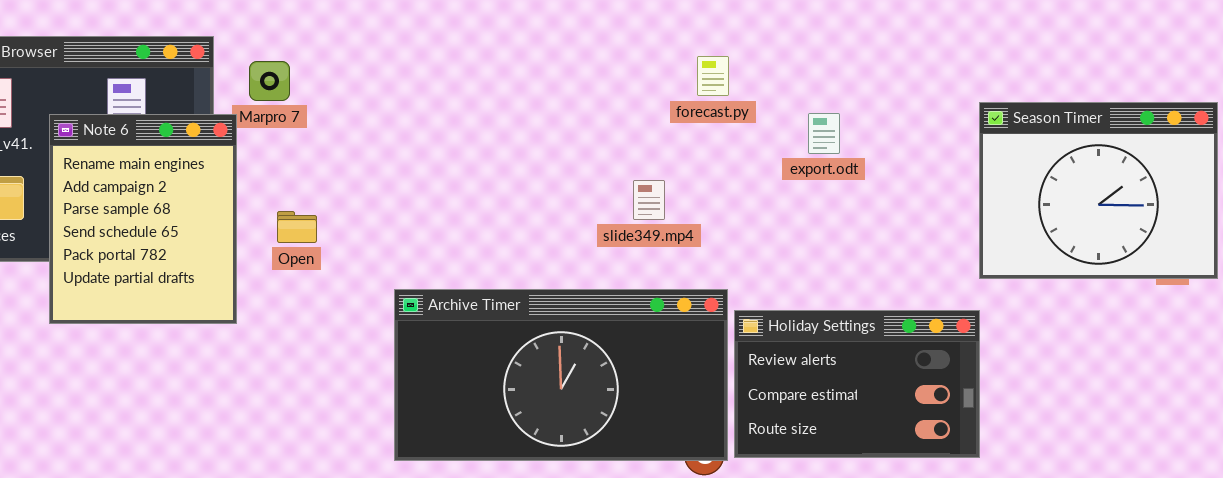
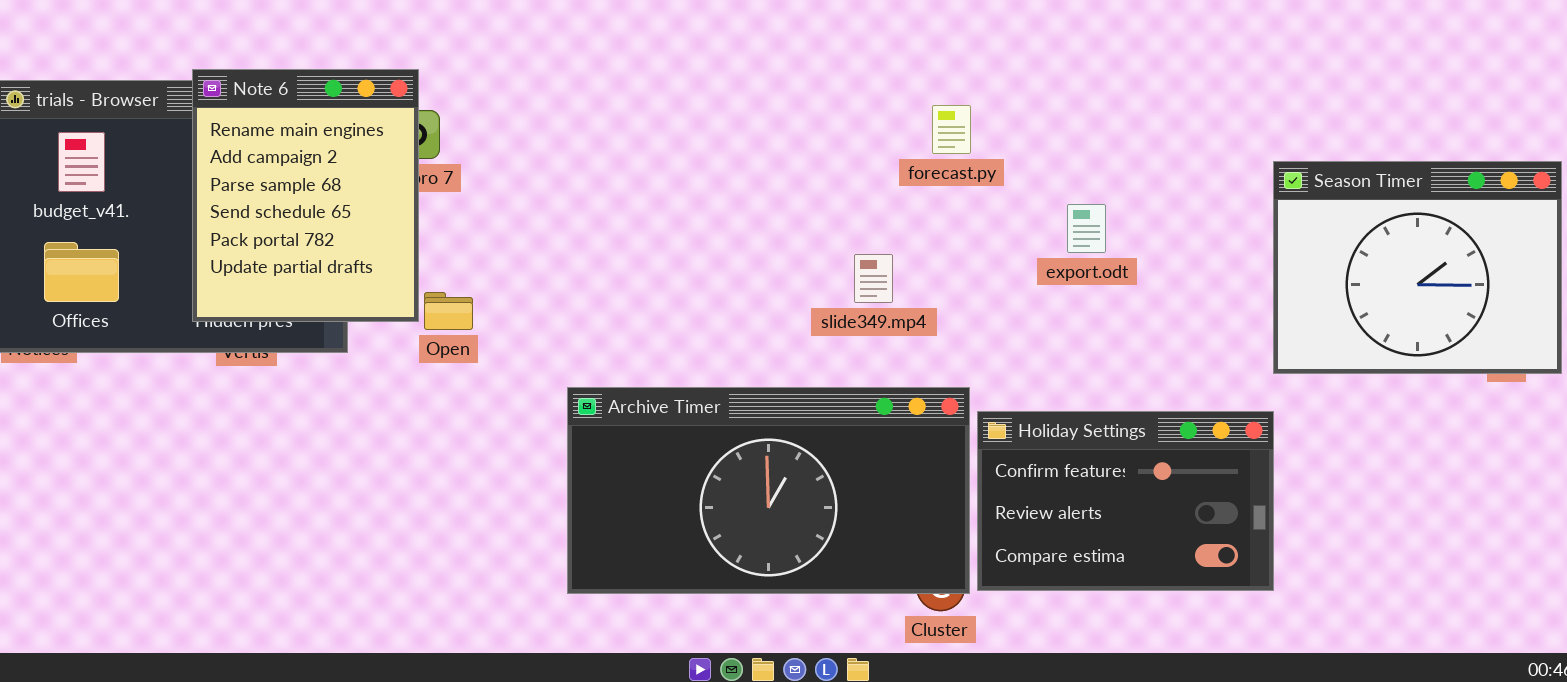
export.odt: [808,113,840,154] -> [1067,204,1106,253], moved
Note 6: [49,114,237,324] -> [192,69,419,322], moved
Holiday Settings: [734,310,980,458] -> [977,411,1274,591], scrolled up 1 row

